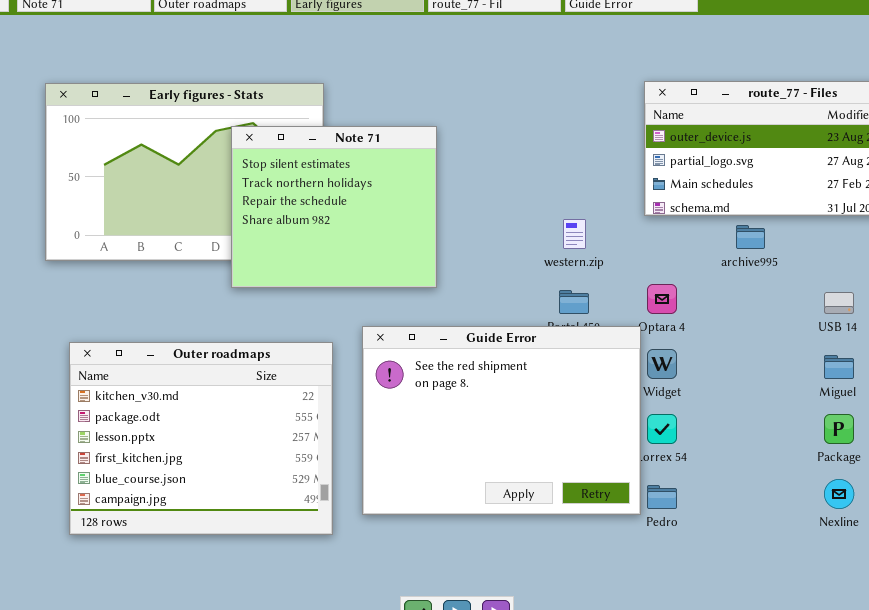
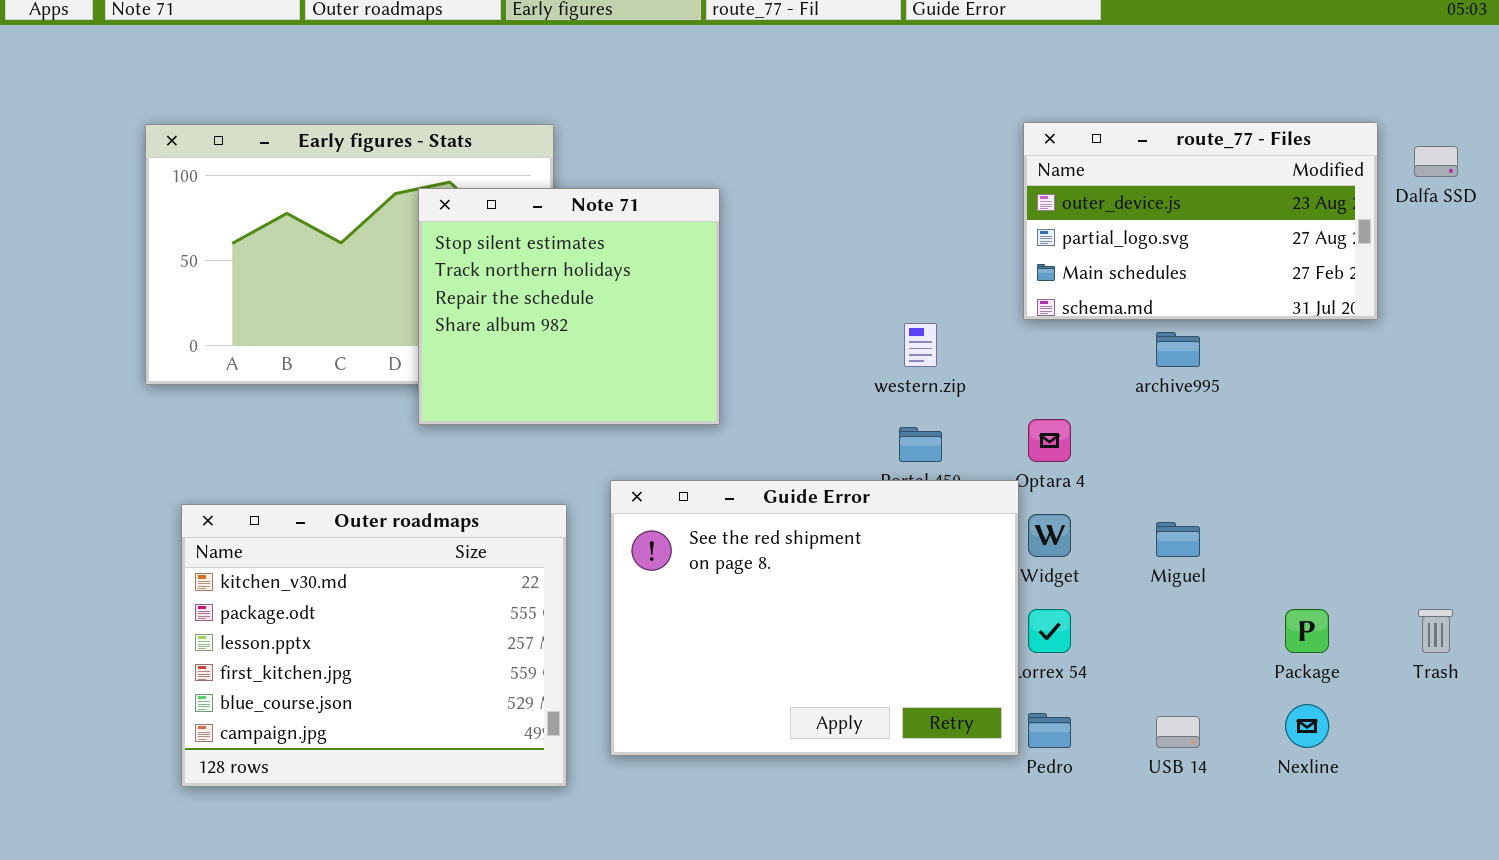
USB 14: [824,292,854,314] -> [1156,716,1200,748], moved
Miguel: [824,355,854,379] -> [1156,522,1200,557], moved

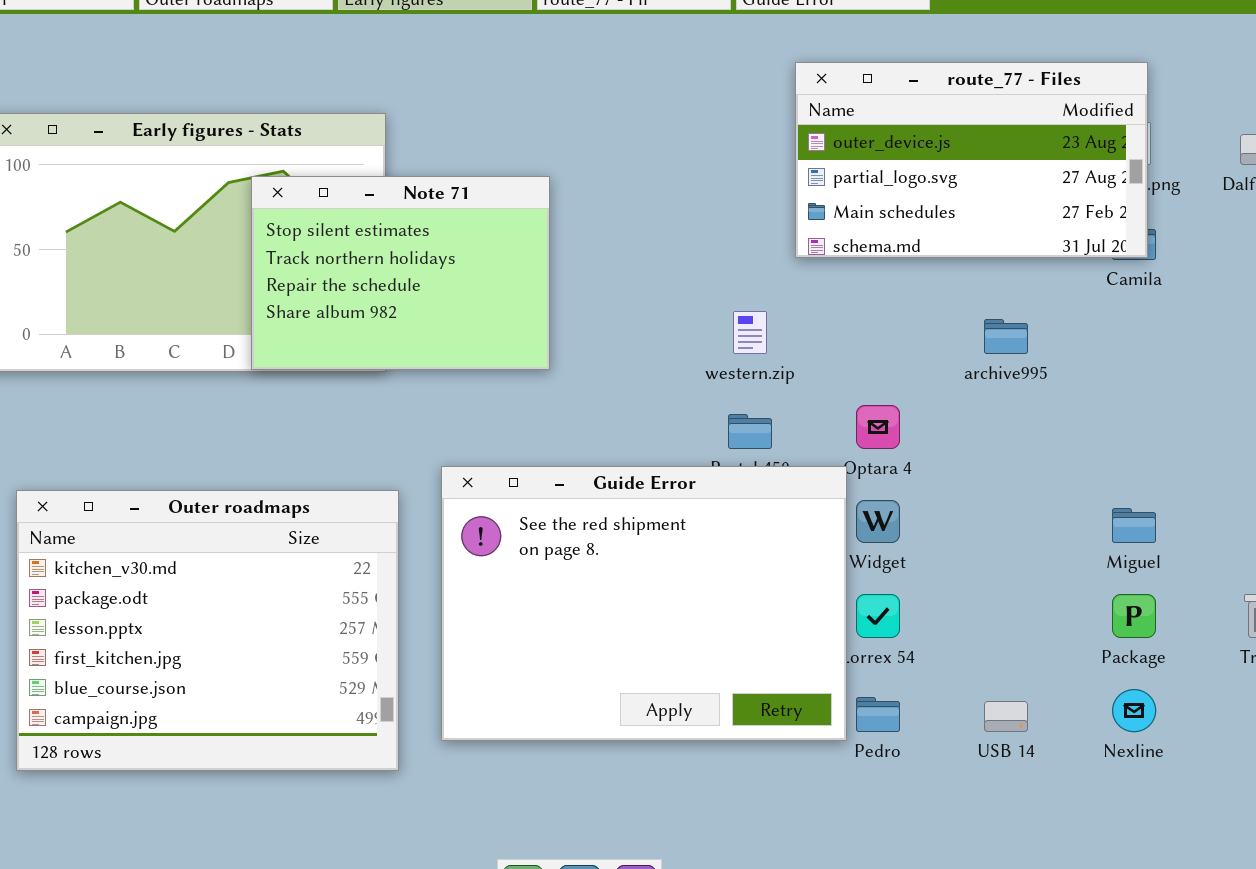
route_77 - Files: [1023,122,1378,320] -> [795,62,1148,258], moved
Note 71: [418,188,720,425] -> [251,176,550,370], resized
Miguel: [1156,522,1200,557] -> [1112,508,1156,543], moved

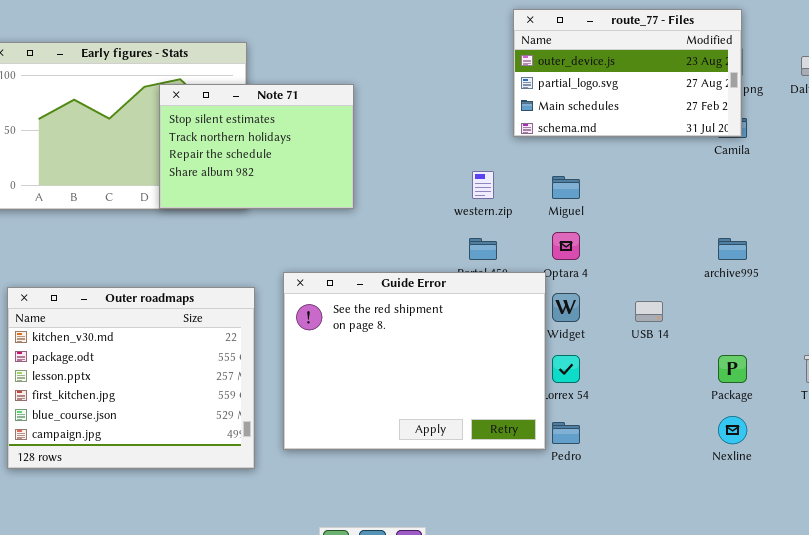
archive995: [984,319,1028,354] -> [718,238,747,260], moved
Miguel: [1112,508,1156,543] -> [552,176,580,199], moved
USB 14: [984,701,1028,732] -> [635,301,663,322], moved

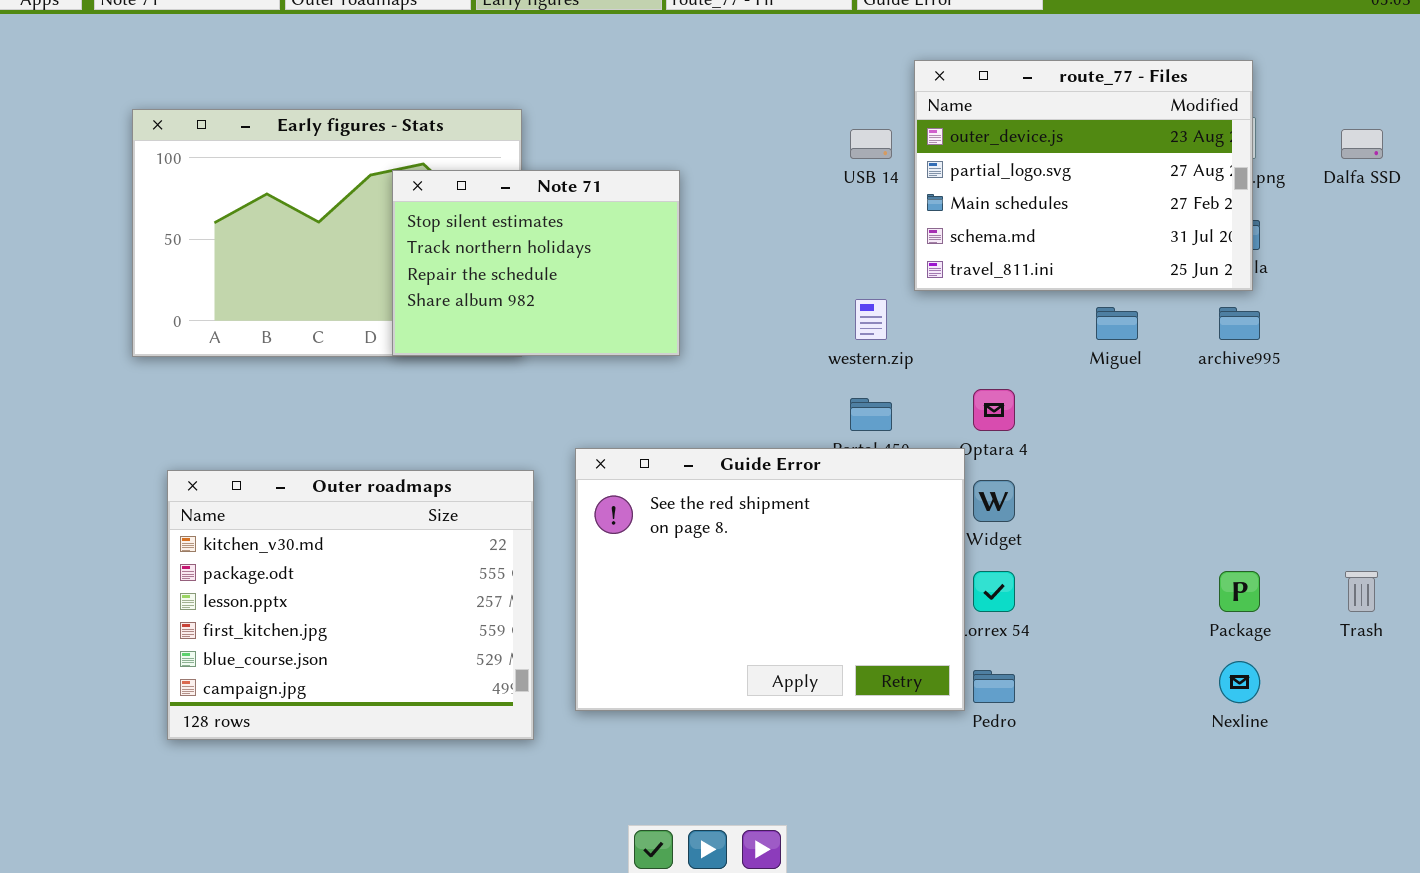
route_77 - Files: [513,9,742,137] -> [914,60,1253,291], resized
Miguel: [552,176,580,199] -> [1096,307,1138,340], moved
archive995: [718,238,747,260] -> [1219,307,1260,340], moved
USB 14: [635,301,663,322] -> [850,129,892,159], moved

